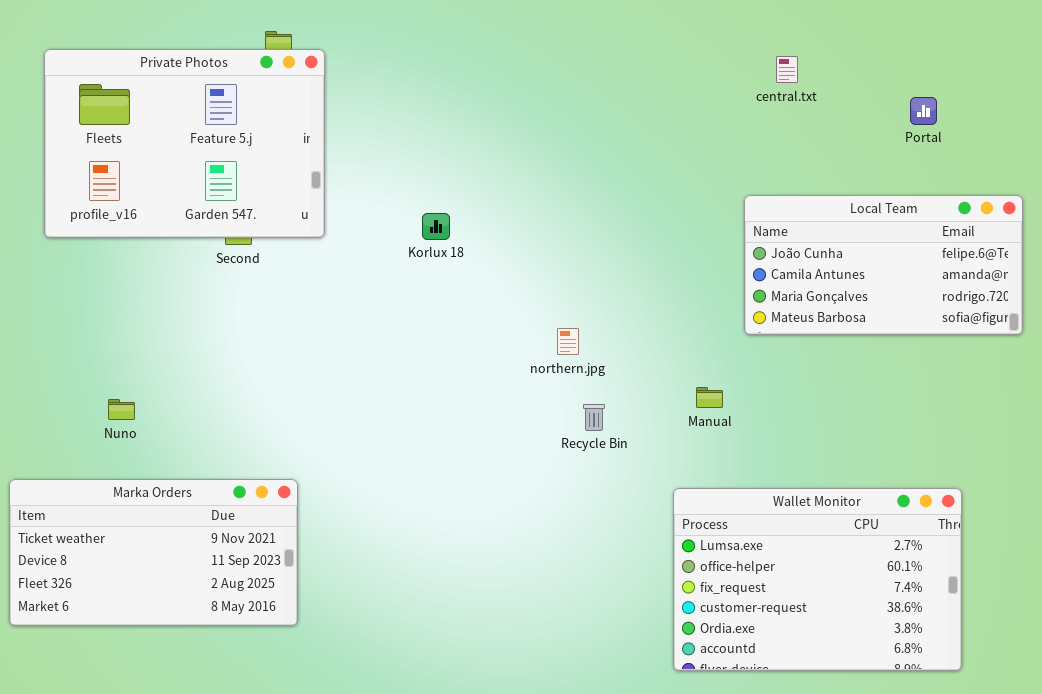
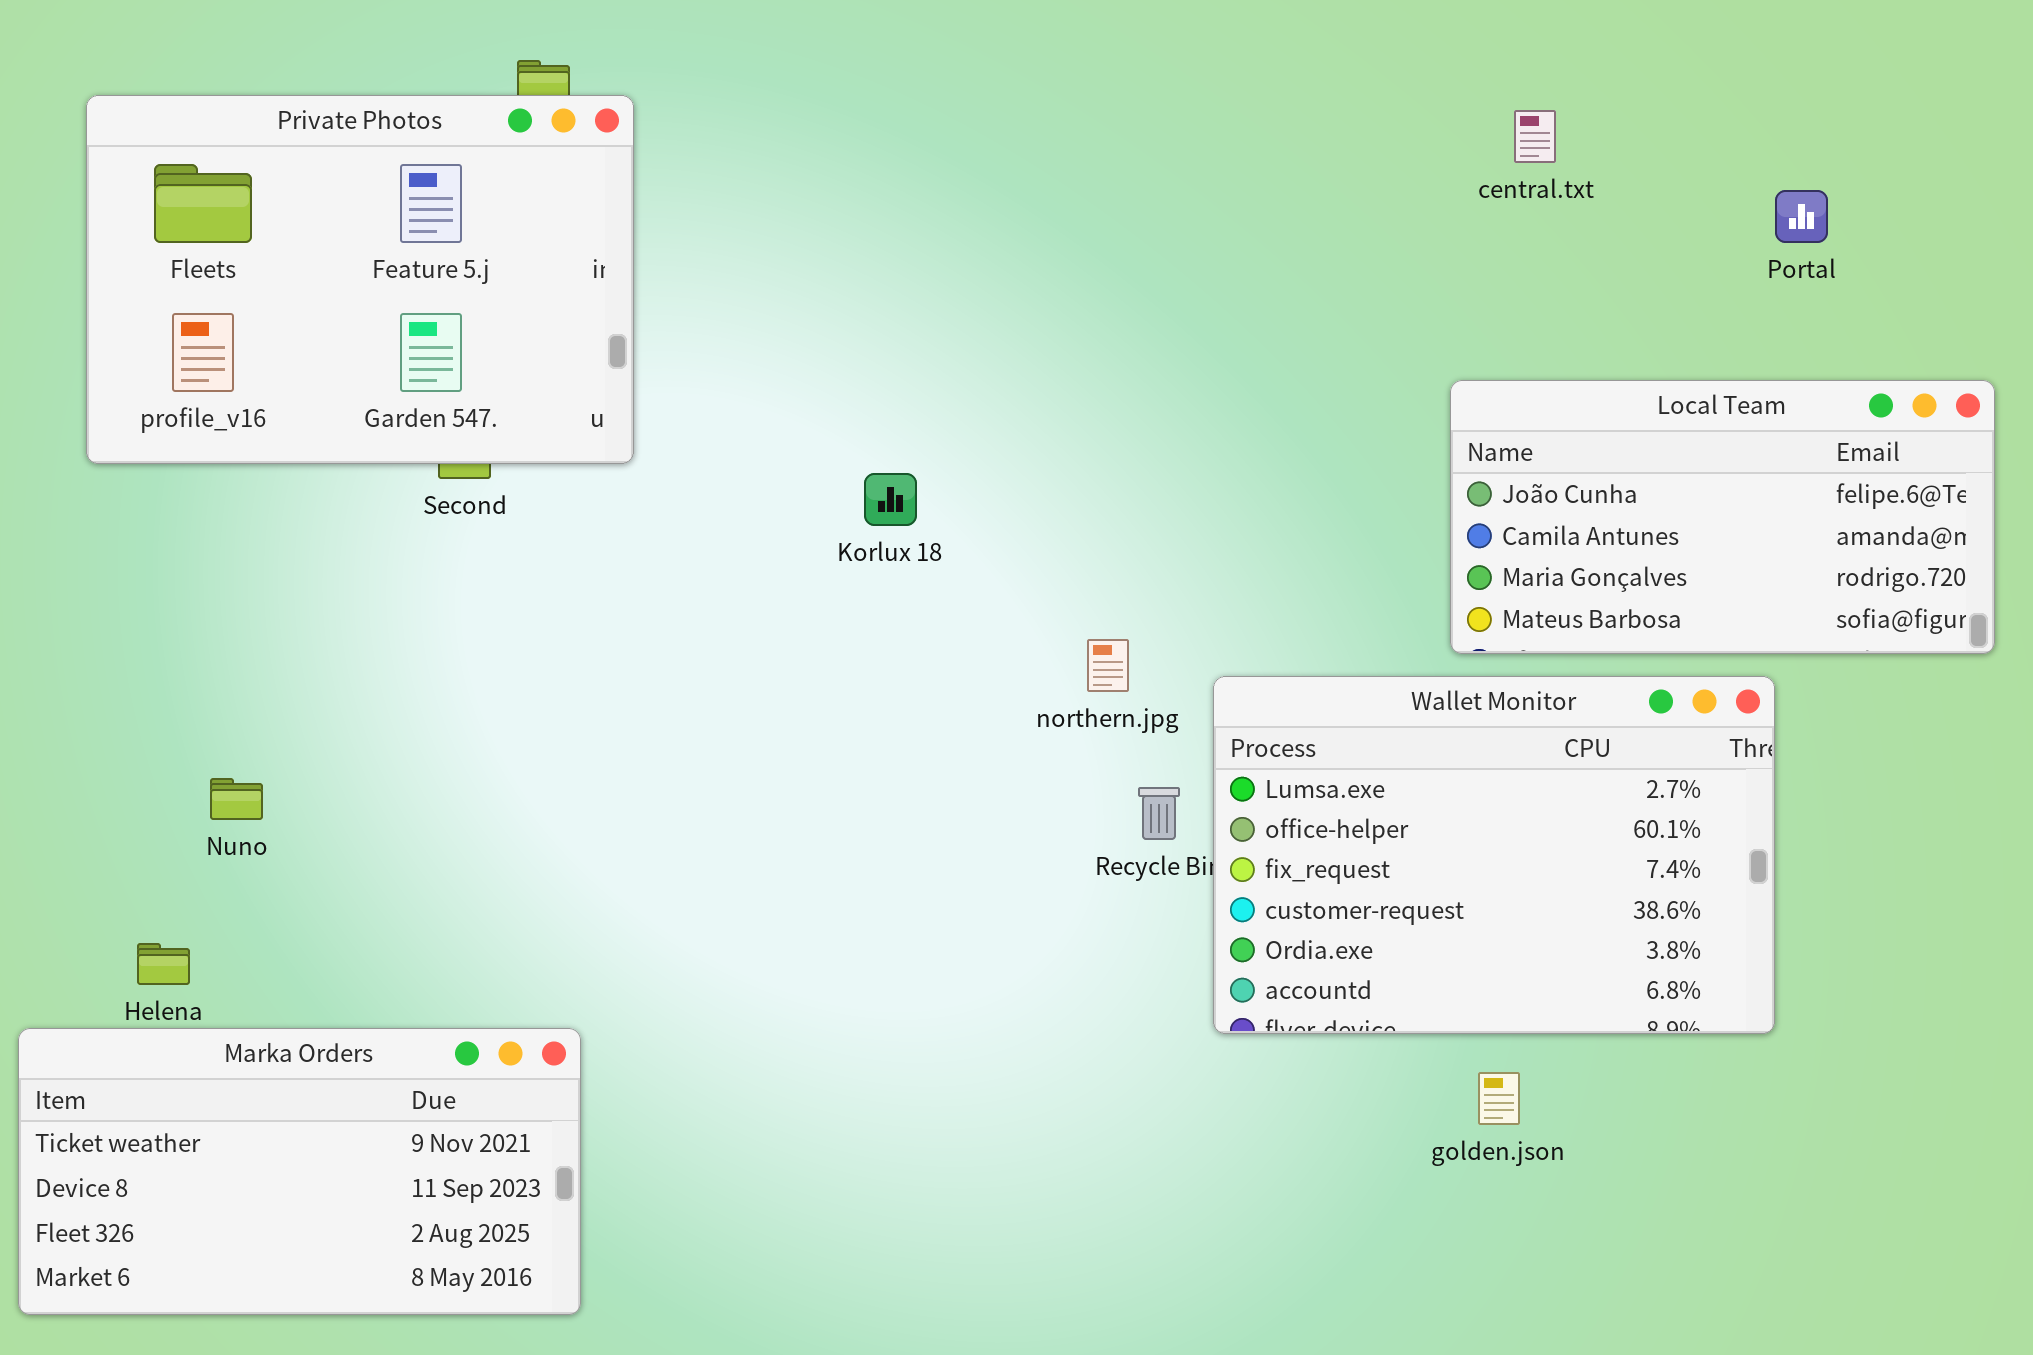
Korlux 18: [422,213,450,240] -> [864,473,917,526], moved
Marka Orders: [9,479,298,626] -> [18,1028,581,1315], moved
Wallet Monitor: [673,488,962,671] -> [1213,676,1775,1034], moved

